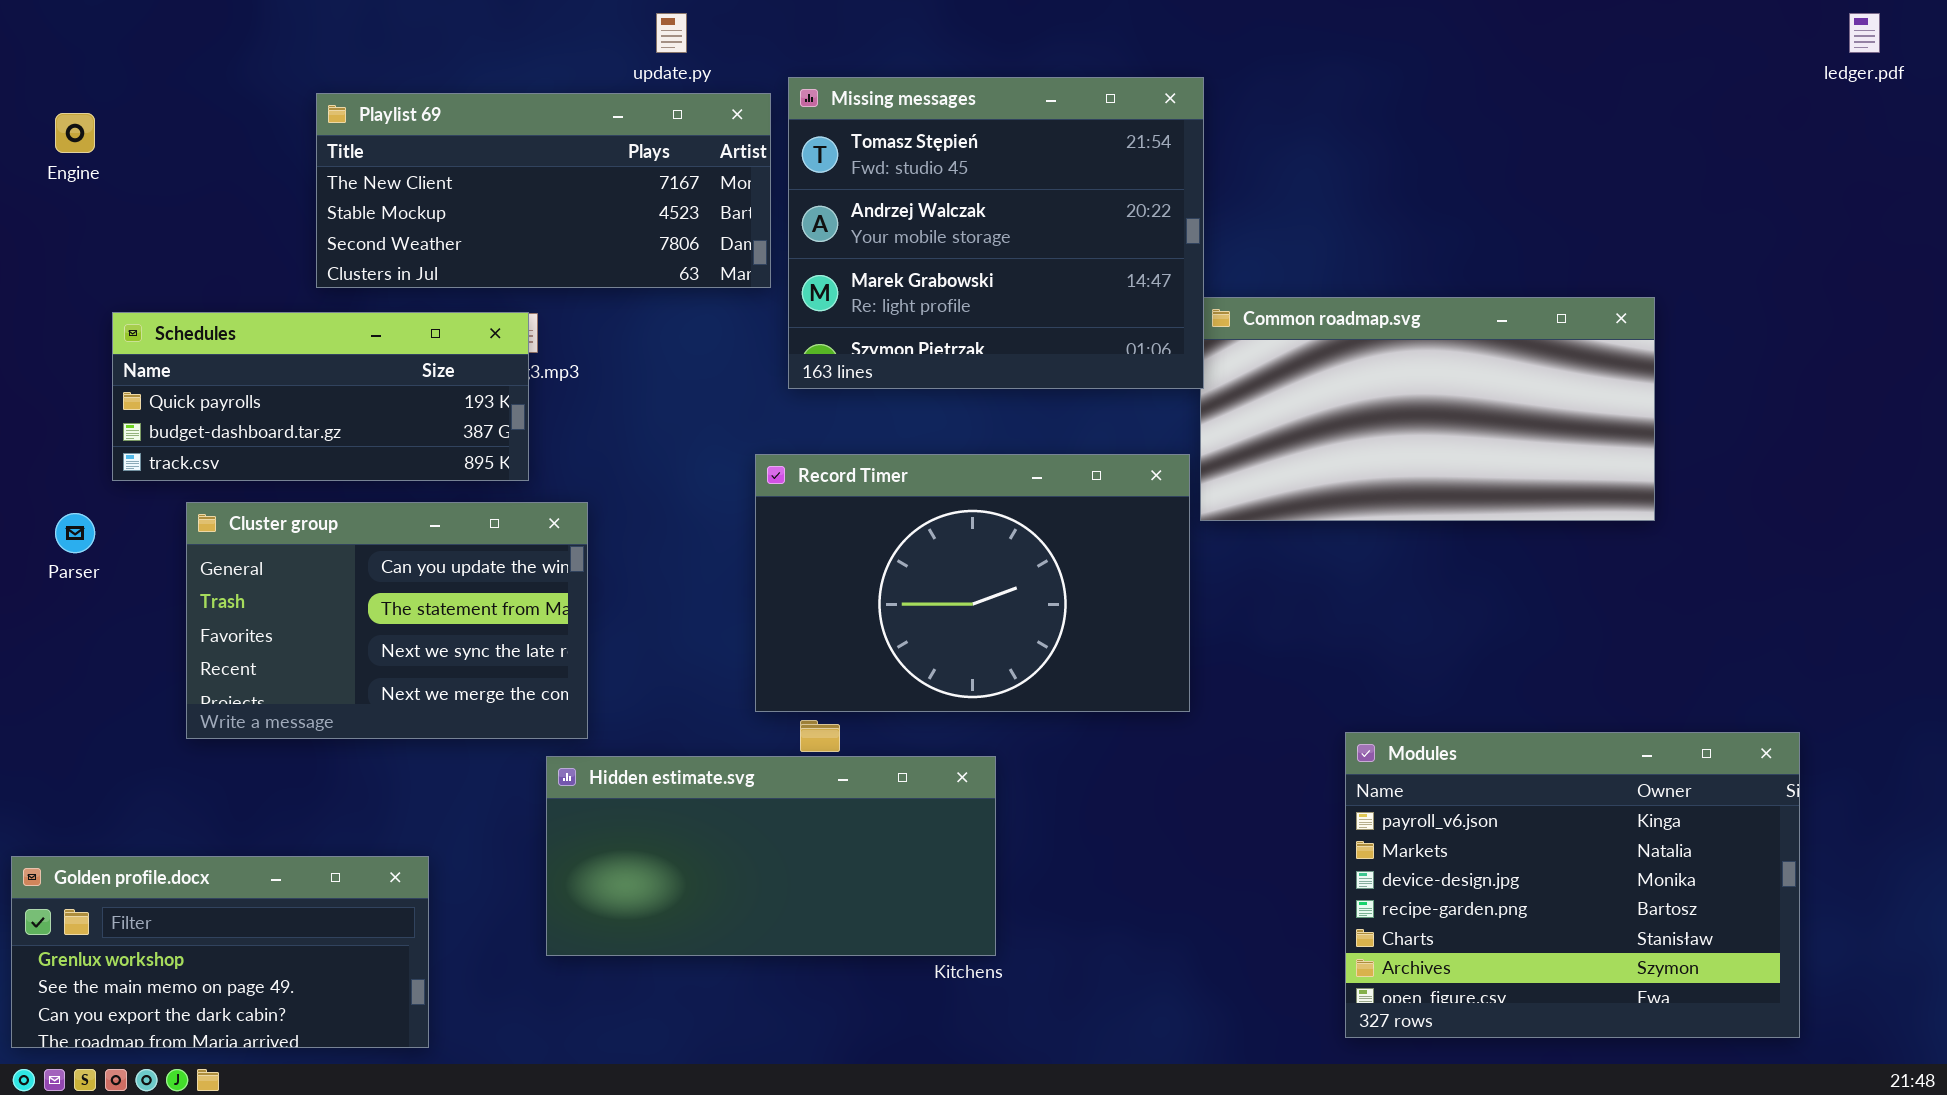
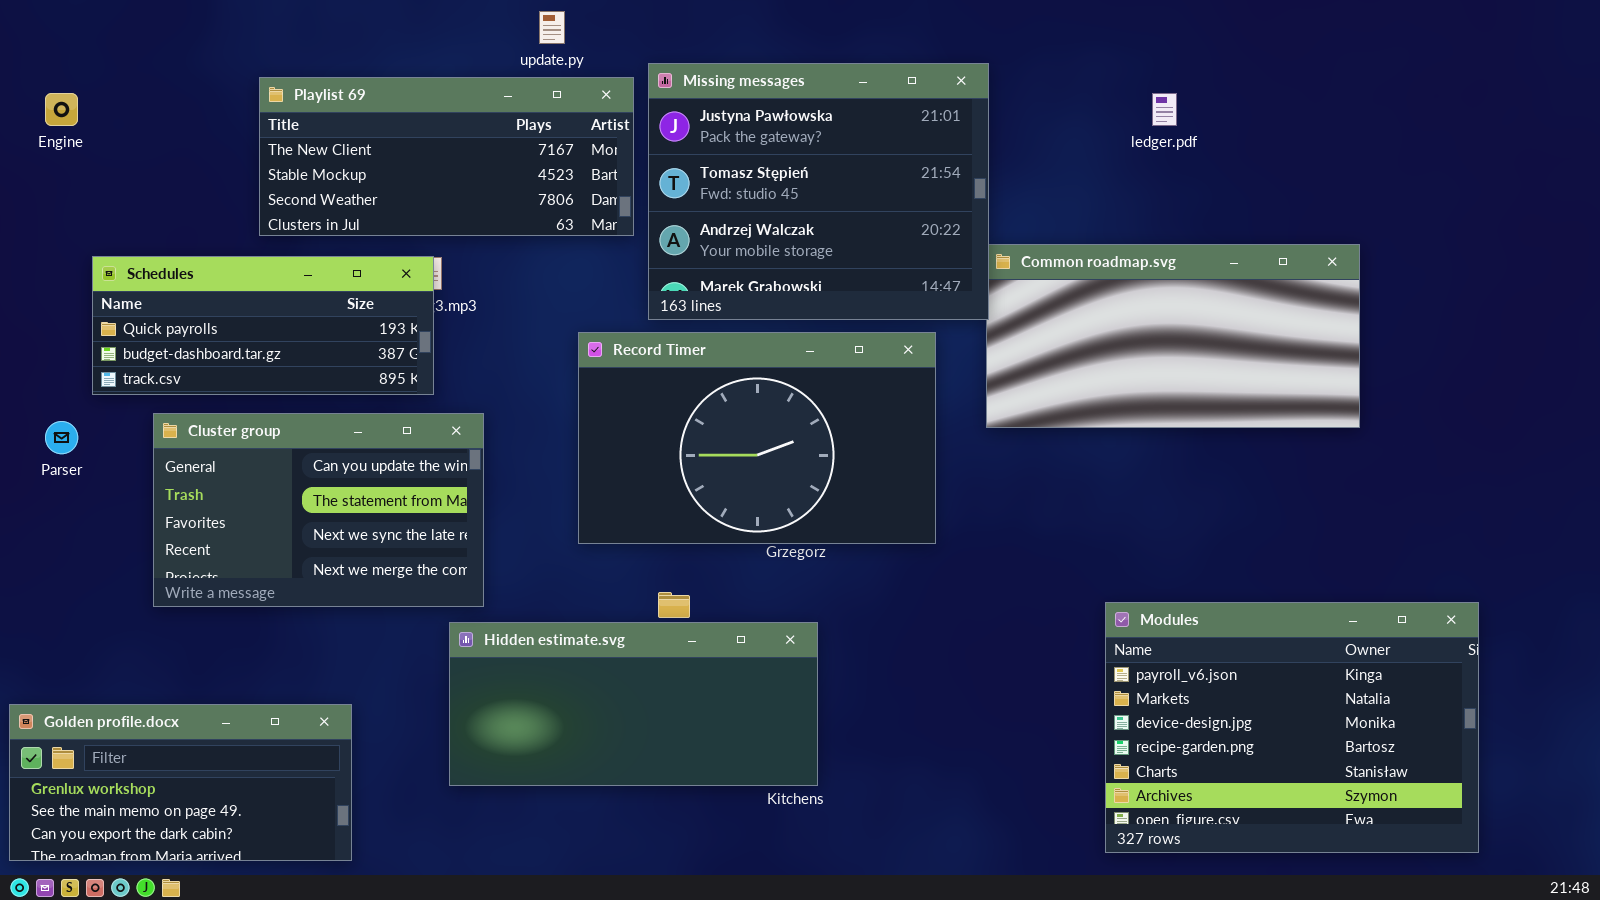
ledger.pdf: [1849,13,1880,53] -> [1152,93,1177,126], moved
Missing messages: [788,77,1204,389] -> [648,63,989,320], scrolled up 1 row
Record Timer: [755,454,1190,712] -> [578,332,936,544], moved

